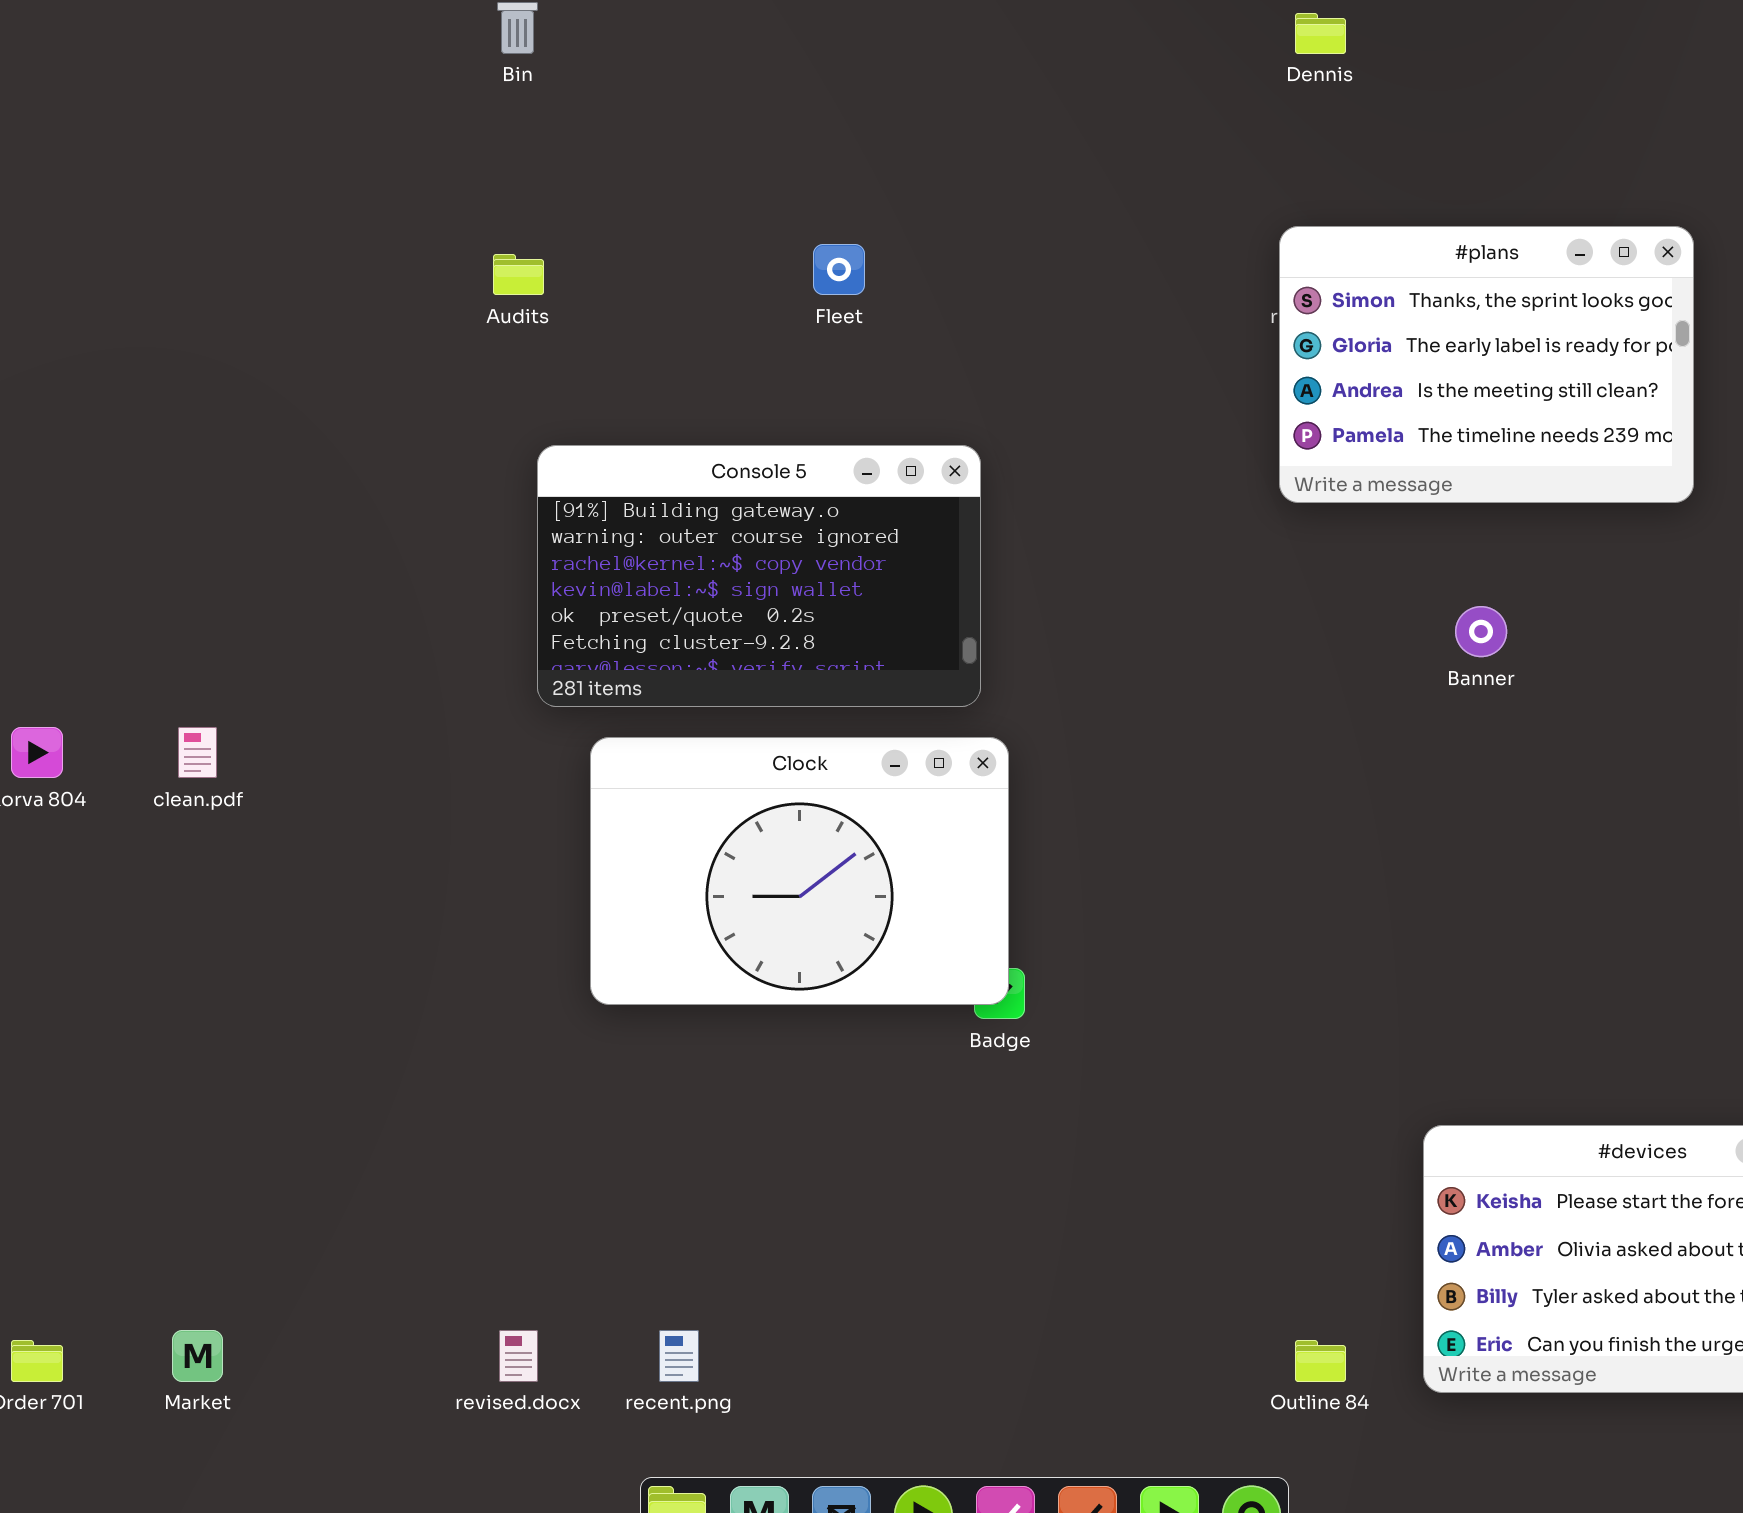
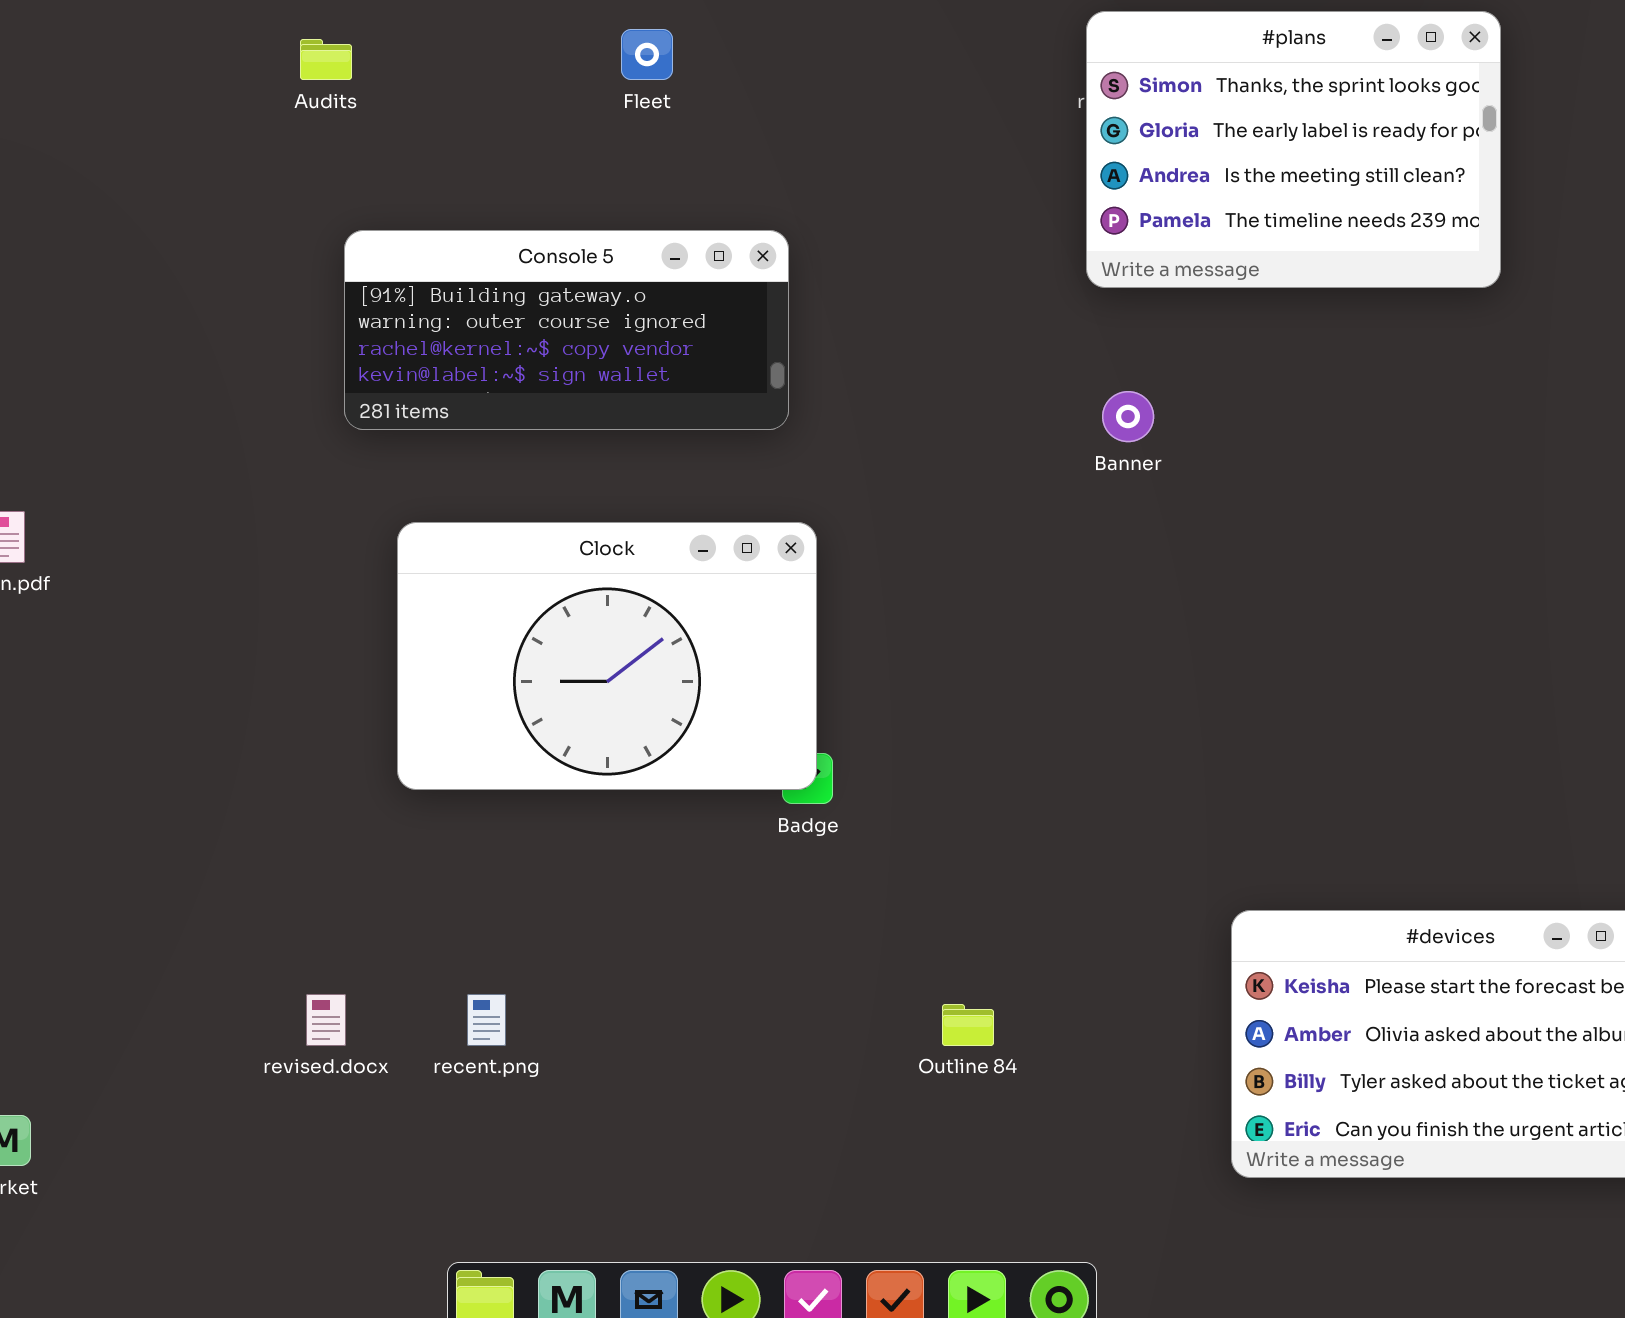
Console 5: [537,445,981,707] -> [344,230,789,430], resized
Banner: [1455,606,1507,657] -> [1102,391,1154,442], moved
revised.docx: [499,1330,538,1382] -> [306,994,346,1046], moved
recent.png: [659,1330,699,1382] -> [467,994,506,1046], moved
Outline 84: [1295,1340,1346,1382] -> [942,1004,994,1046], moved

